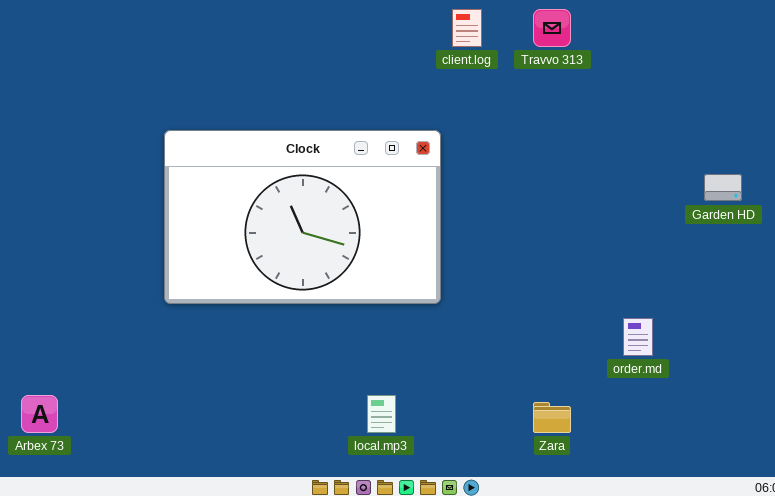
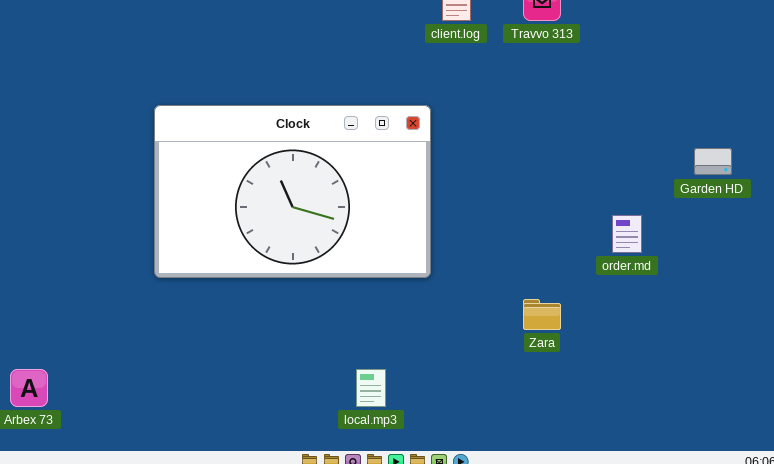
order.md: [623,318,653,356] -> [612,215,642,253], moved
Zara: [533,402,571,433] -> [523,299,561,330], moved

